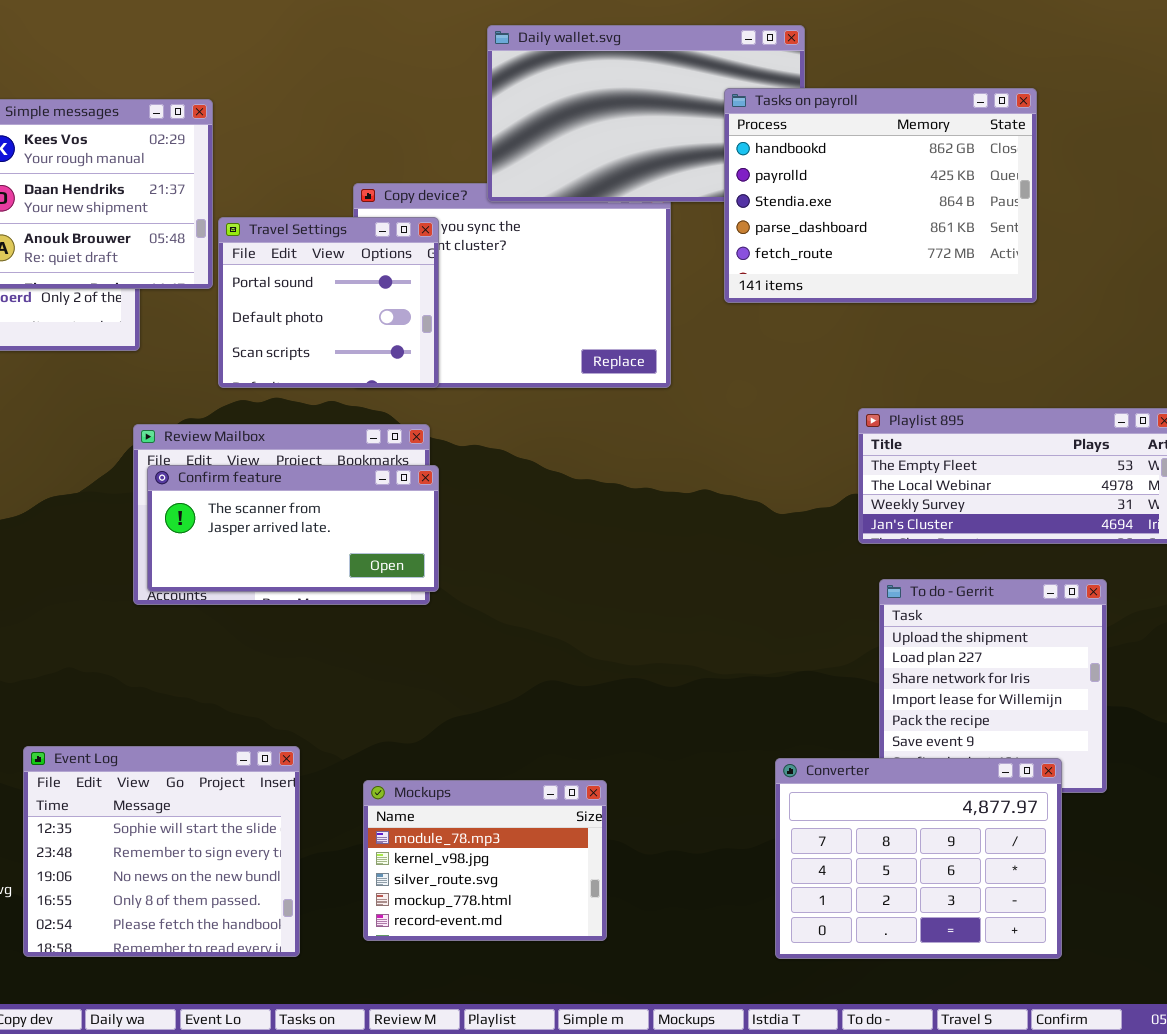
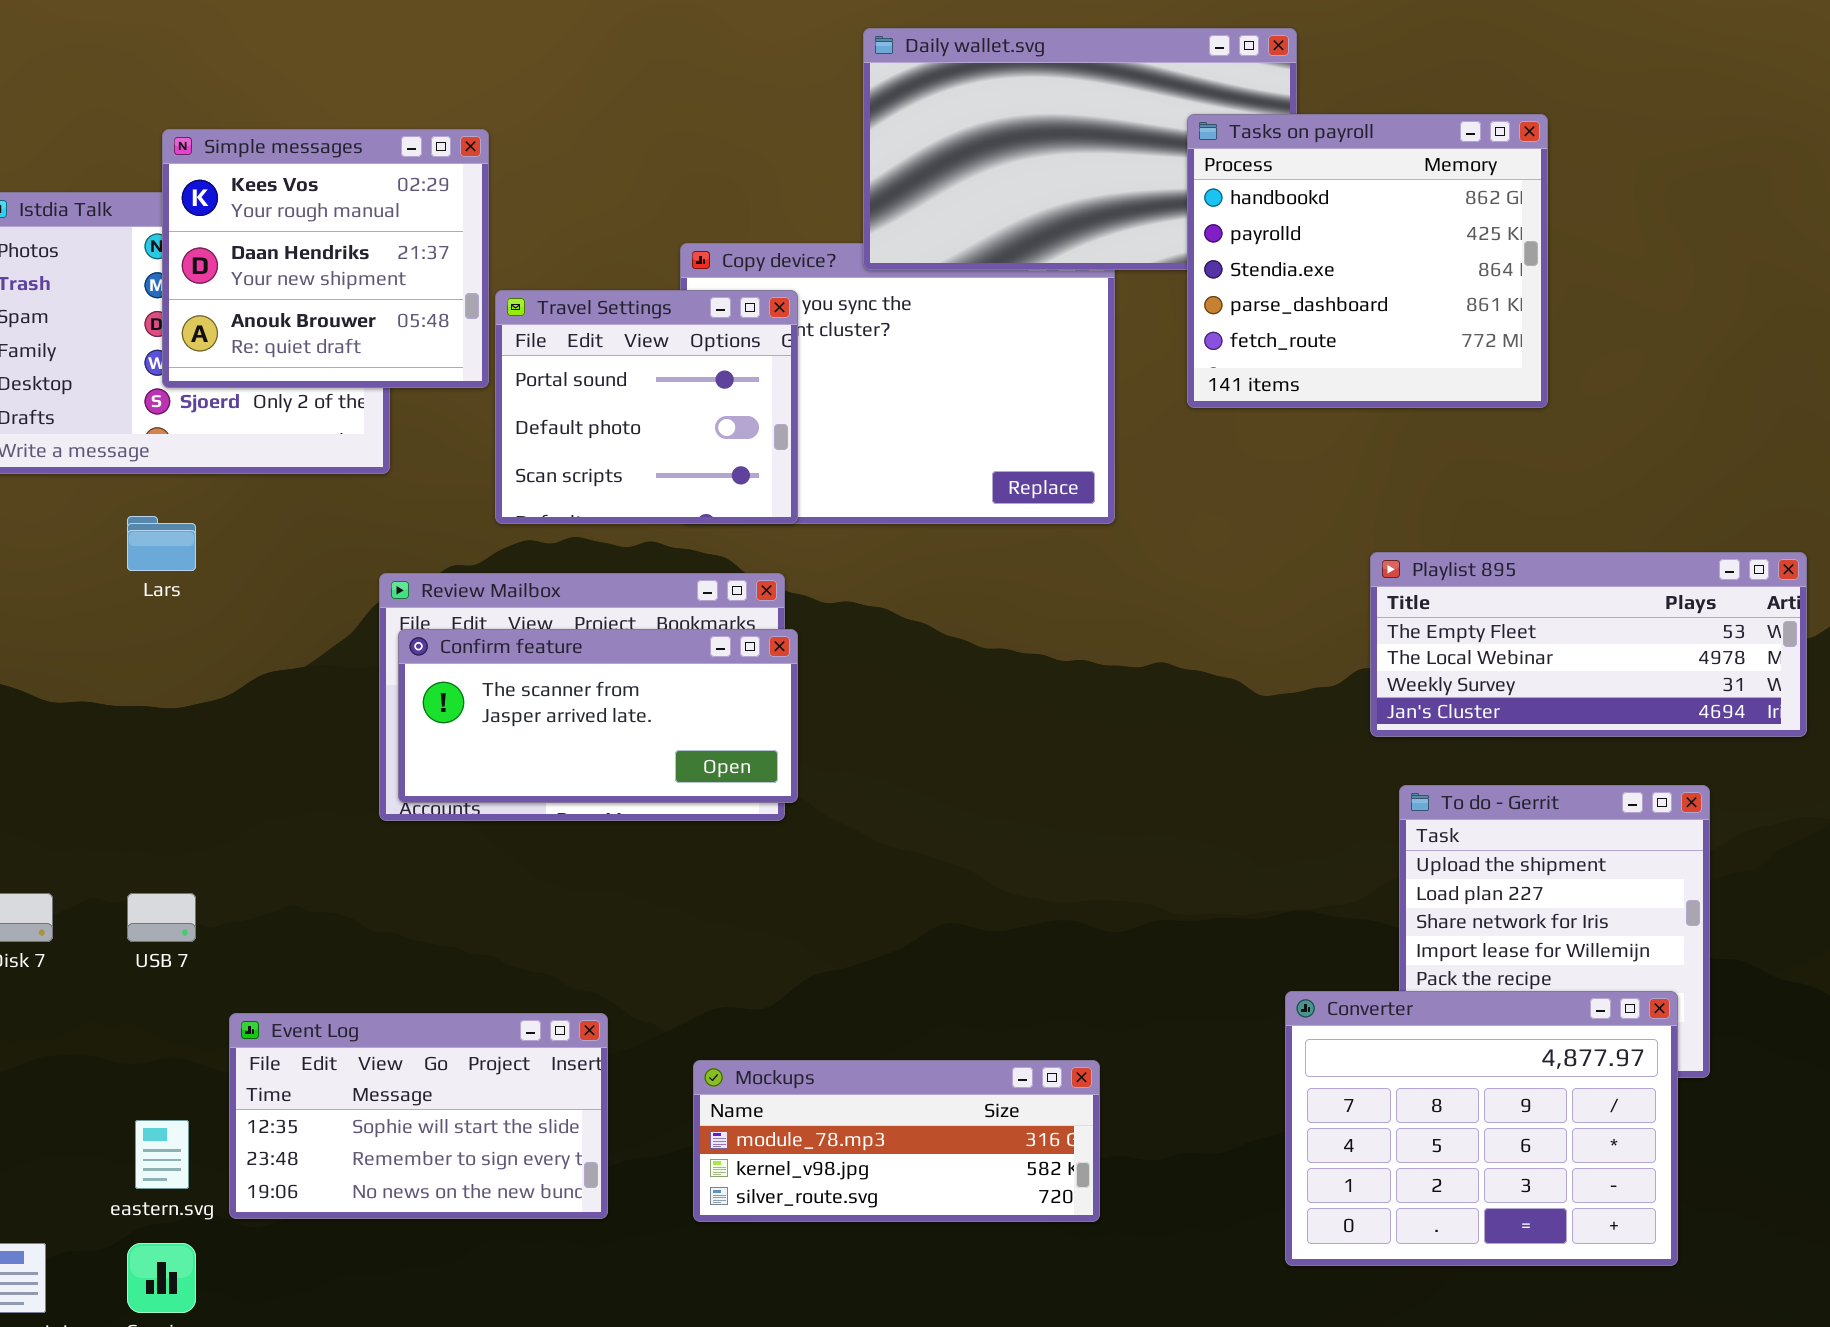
Tasks on payroll: [724,88,1037,303] -> [1187,114,1548,408], resized
Event Log: [23,746,300,957] -> [229,1013,608,1219], resized
Converter: [775,758,1062,959] -> [1285,991,1678,1266], moved
Mockups: [363,780,607,941] -> [693,1060,1100,1222], resized

